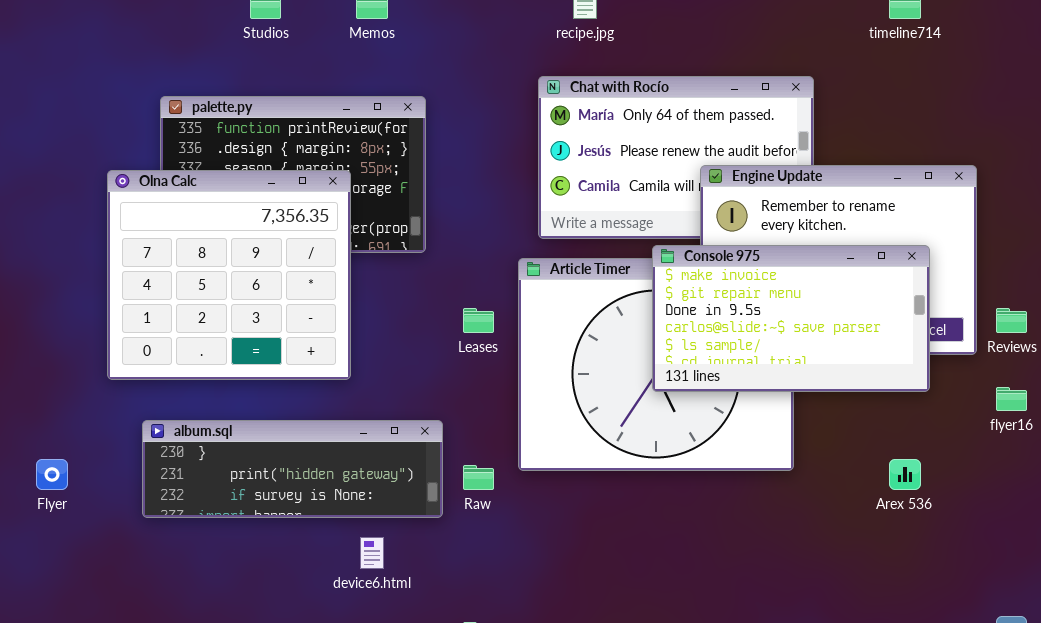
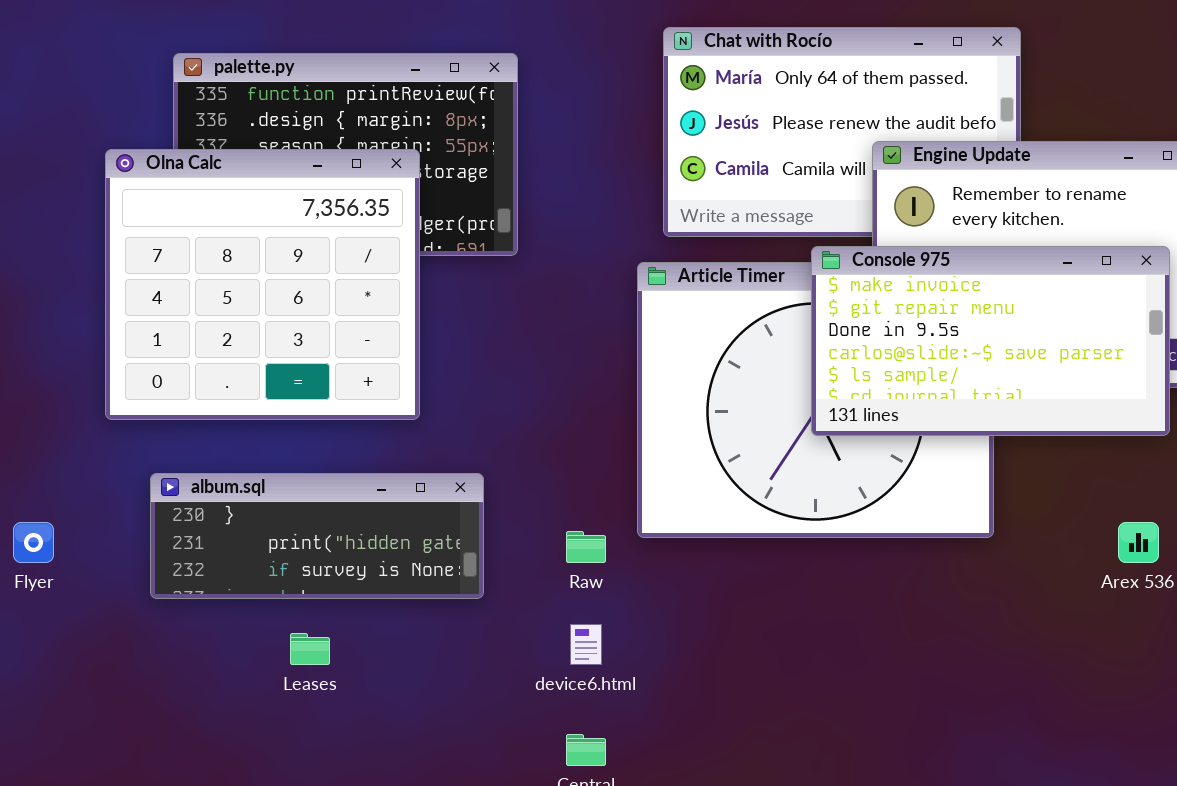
Leases: [463,308,494,333] -> [290,633,330,665], moved
album.sql: [142,420,443,518] -> [150,473,484,599], resized
device6.html: [360,537,384,569] -> [570,624,602,665], moved

